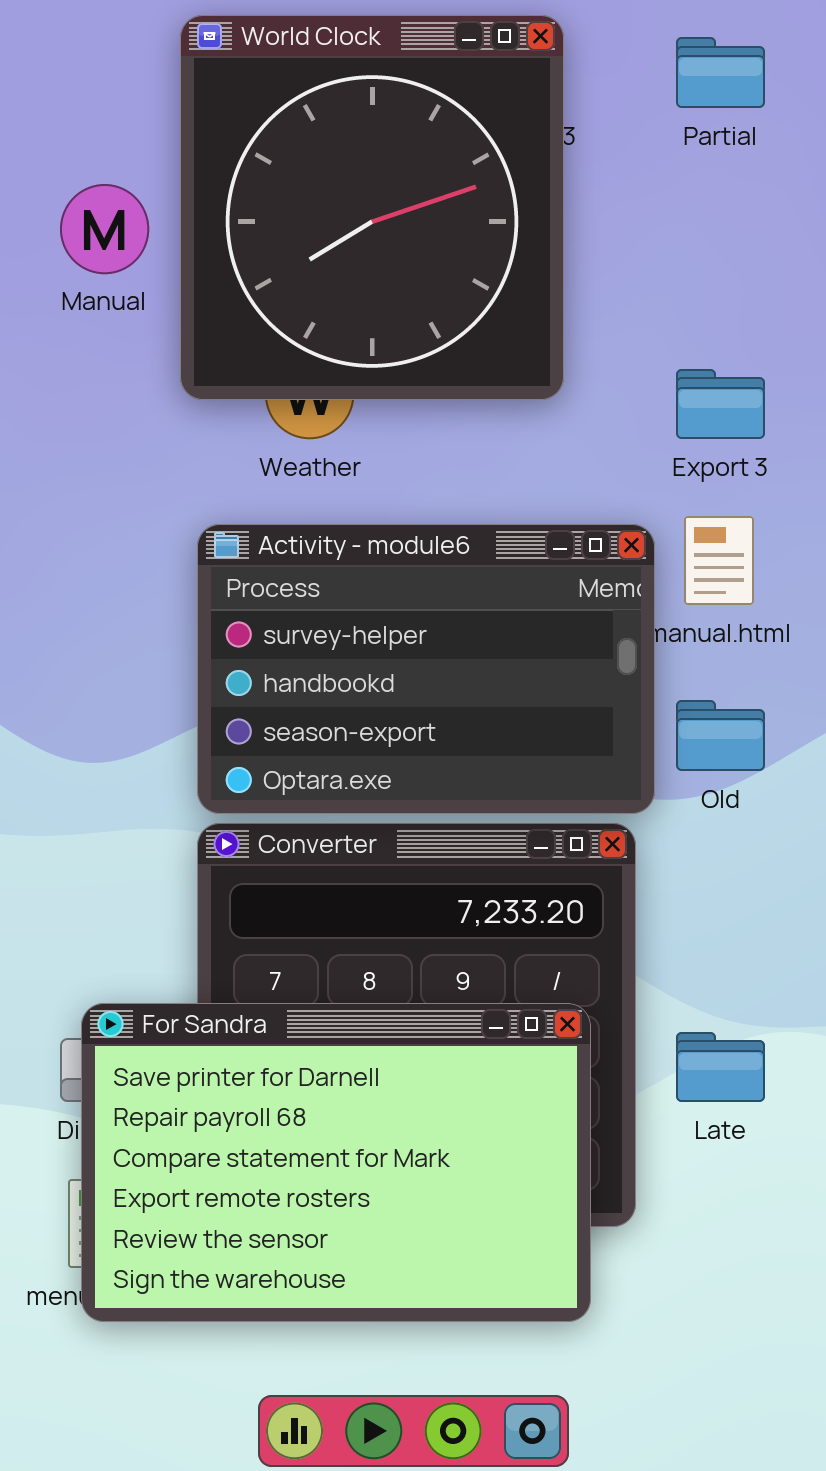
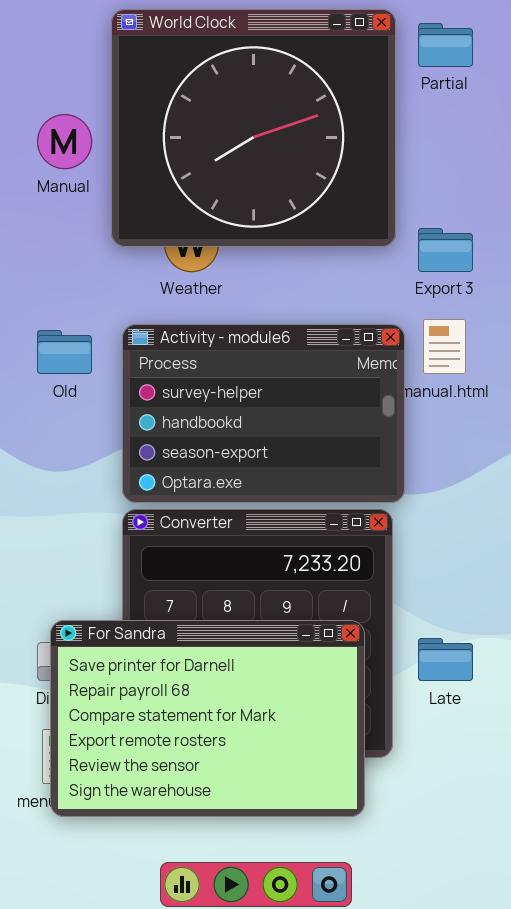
World Clock: [180,15,564,400] -> [111,9,396,247], resized
Old: [676,700,765,771] -> [37,330,92,374], moved

